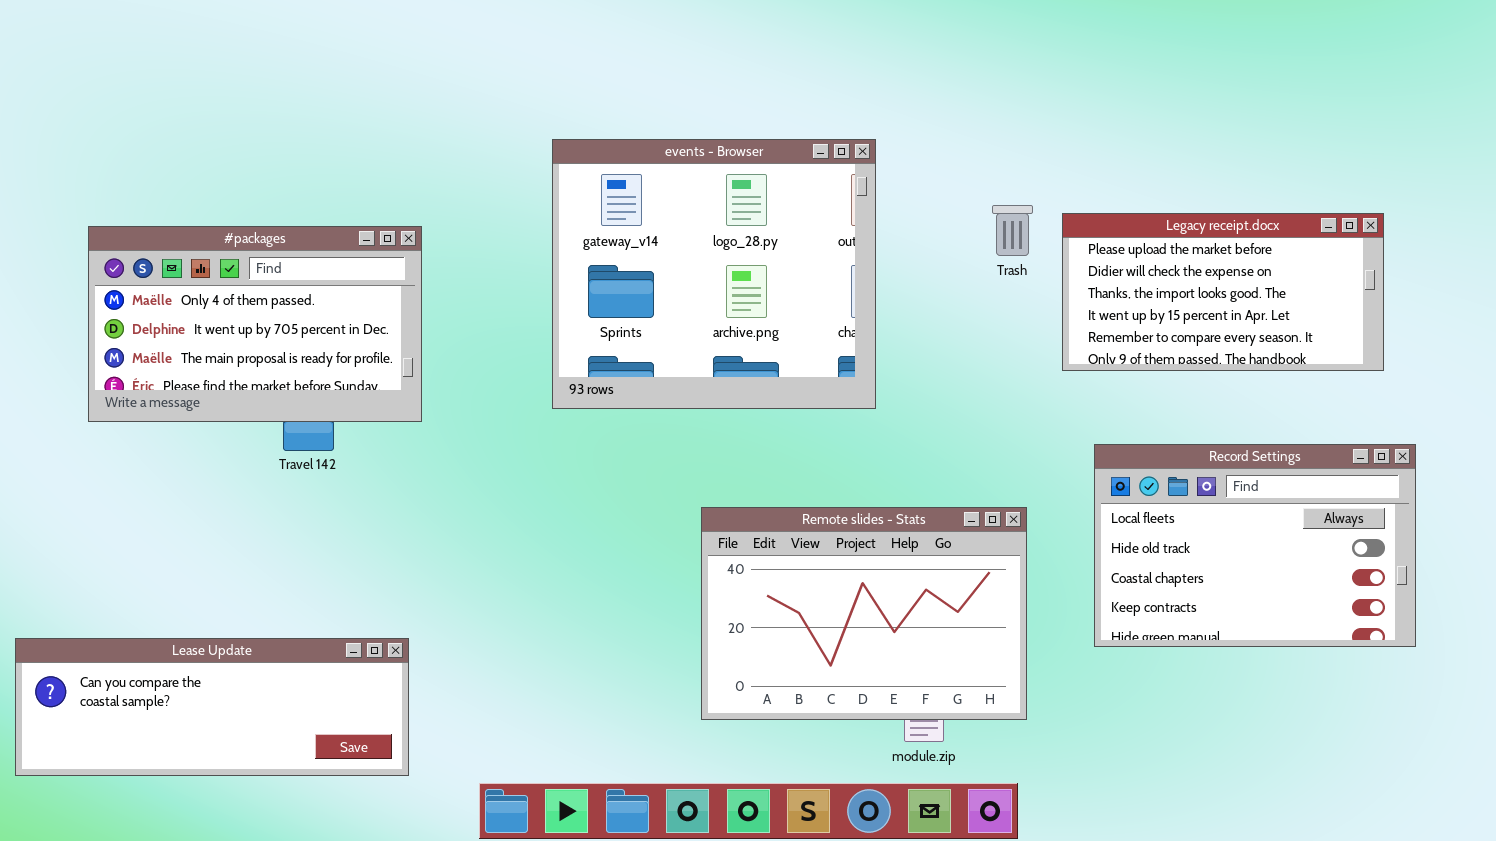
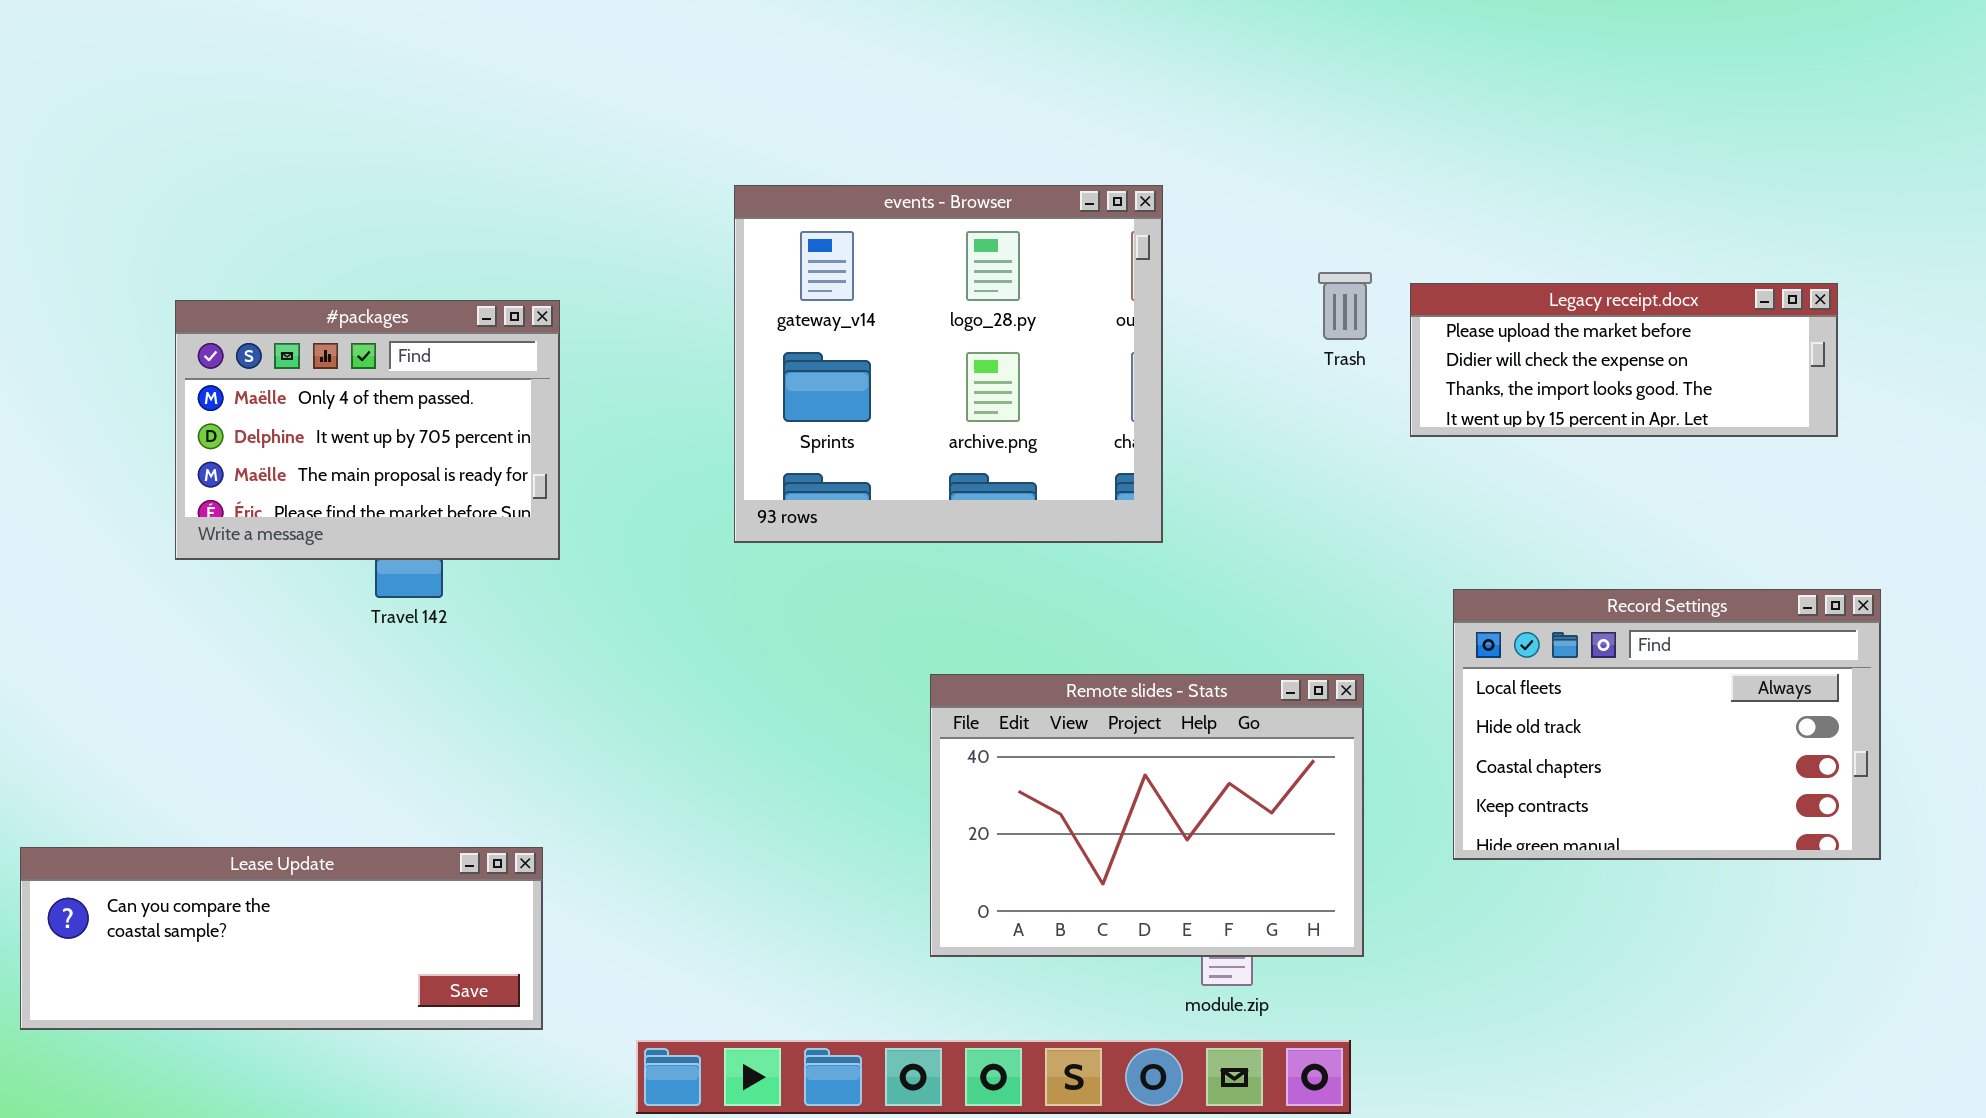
Legacy receipt.docx: [1062,213,1384,371] -> [1410,283,1838,437], resized
#packages: [88,226,422,422] -> [175,300,560,560], resized

